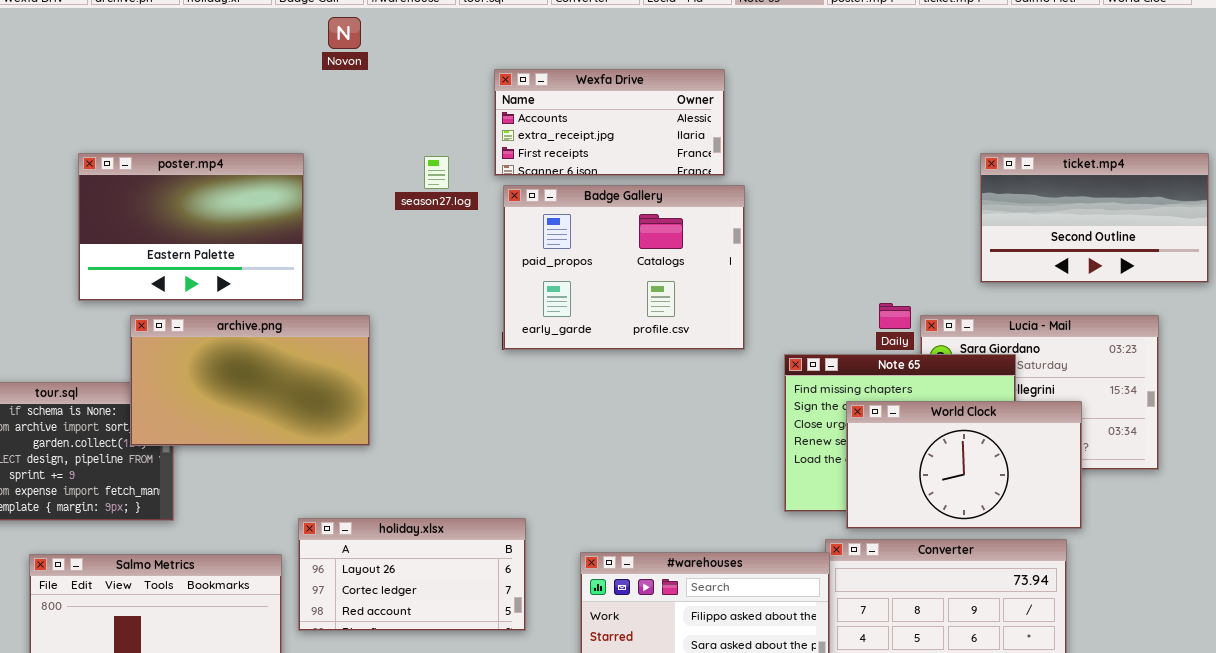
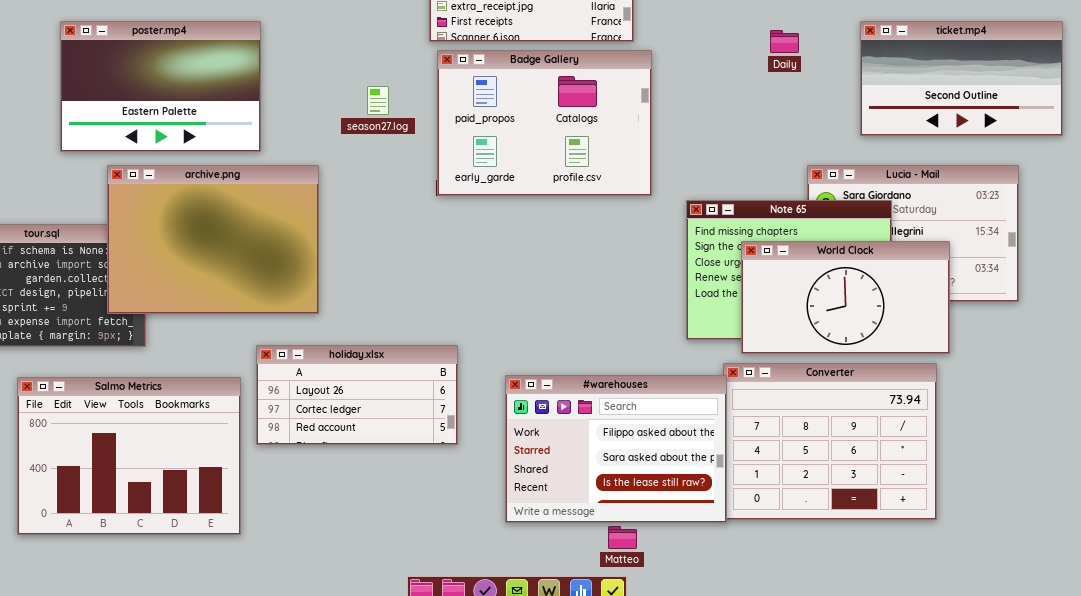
season27.log: [424,156,449,189] -> [367,86,389,115], moved
Daily: [879,303,911,329] -> [770,30,799,53], moved
archive.png: [130,315,370,446] -> [107,165,319,314], resized

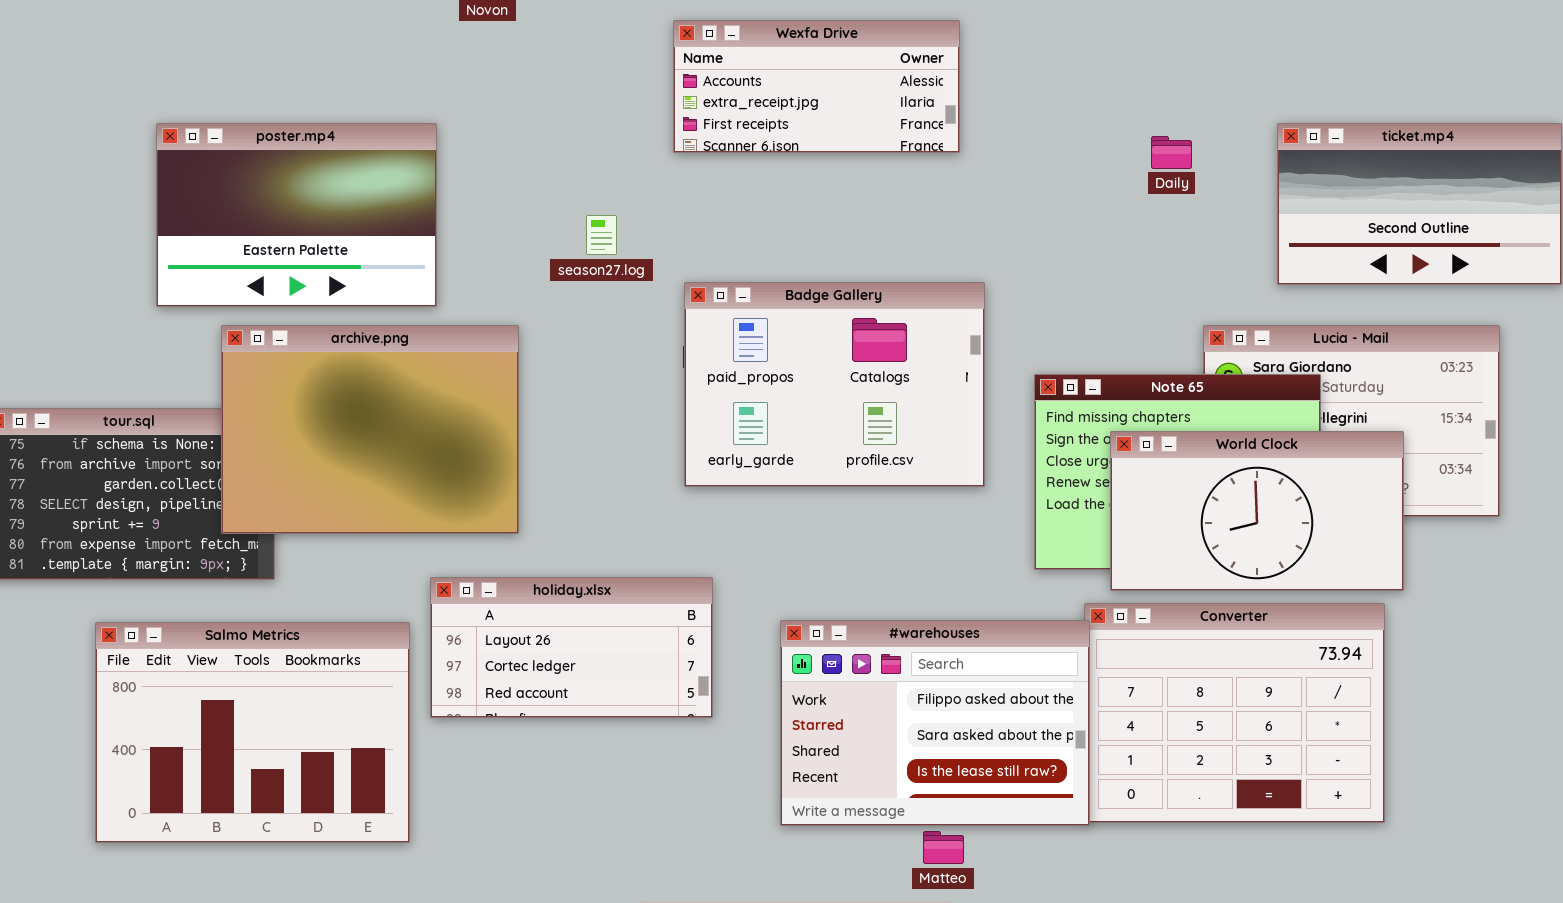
Badge Gallery: [437,50,652,196] -> [684,282,985,487], moved

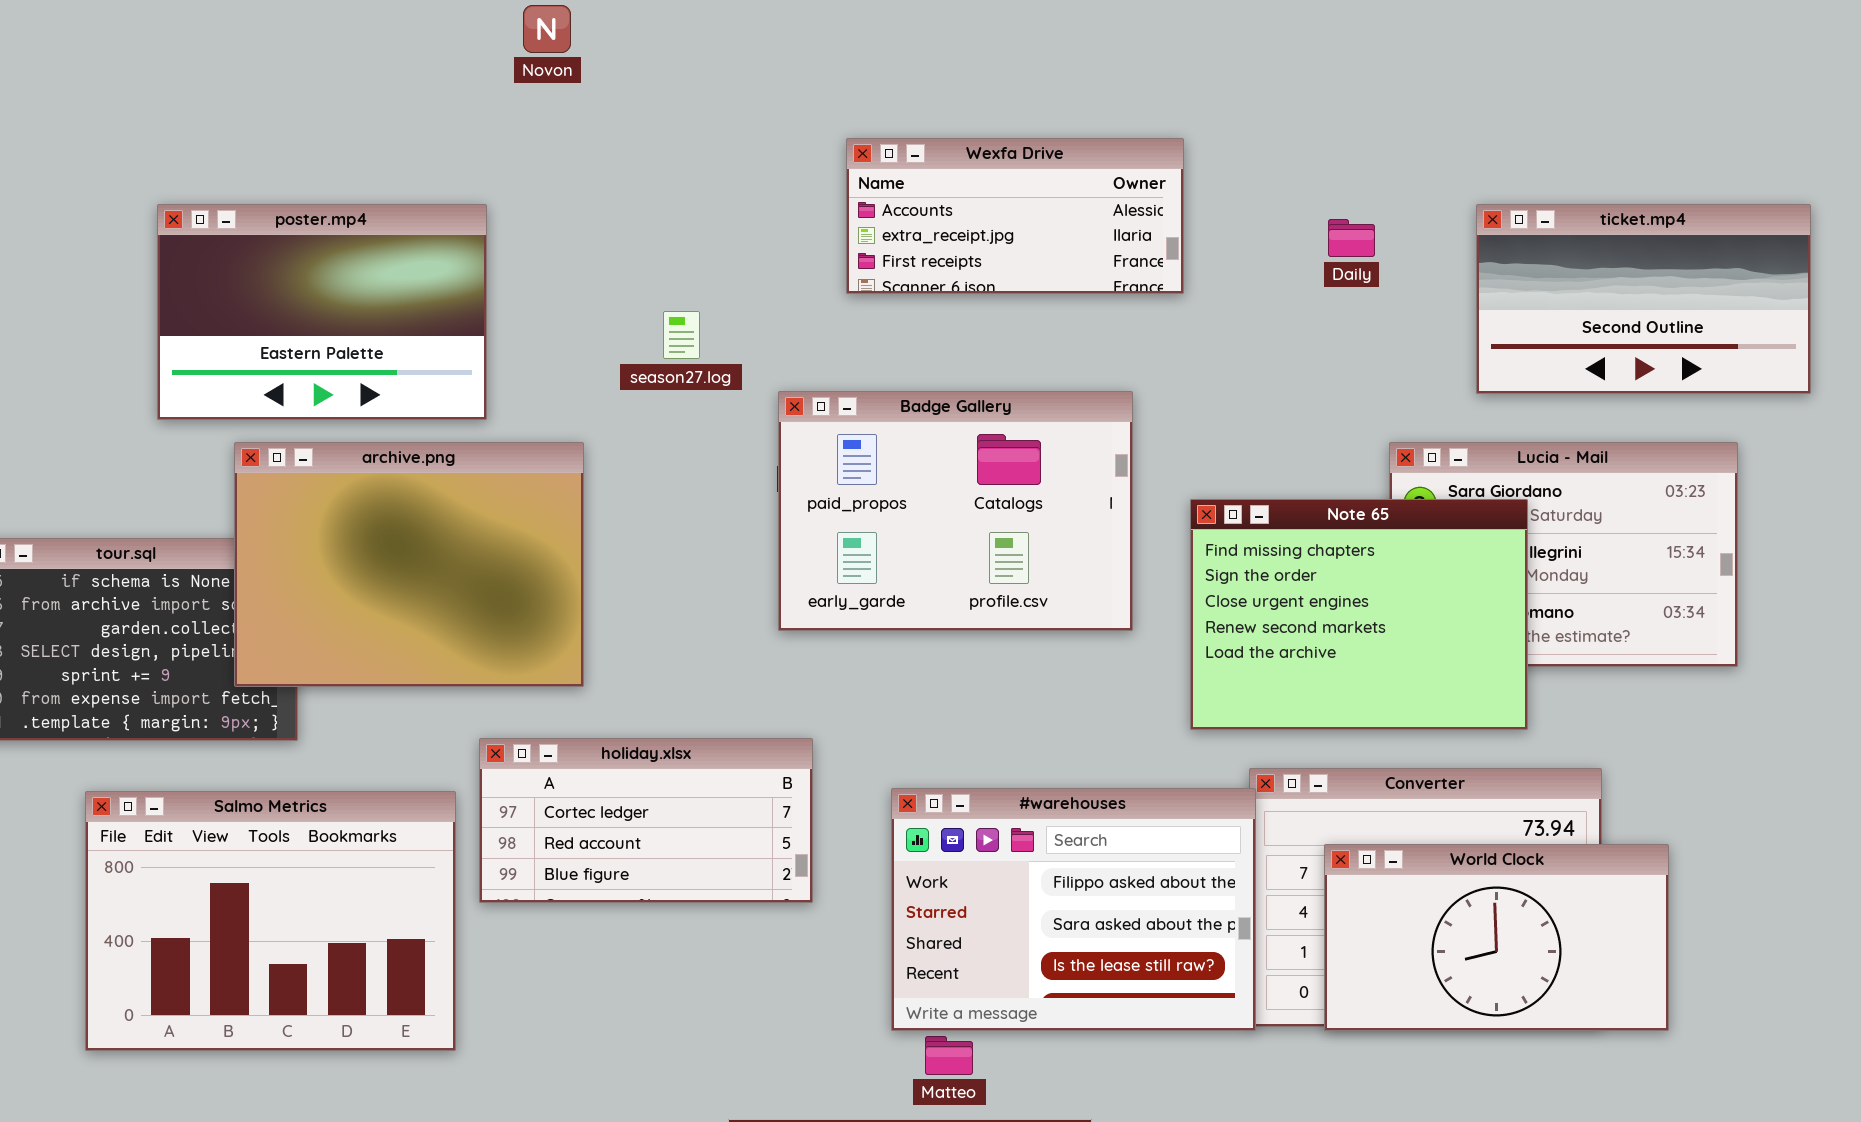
Wexfa Drive: [673,20,960,153] -> [846,138,1184,294], moved
World Clock: [1110,431,1404,591] -> [1324,844,1669,1031], moved
holiday.xlsx: [430,577,713,718] -> [479,738,813,903], scrolled down 1 row
Matteo: [923,831,964,864] -> [925,1036,973,1075], moved

